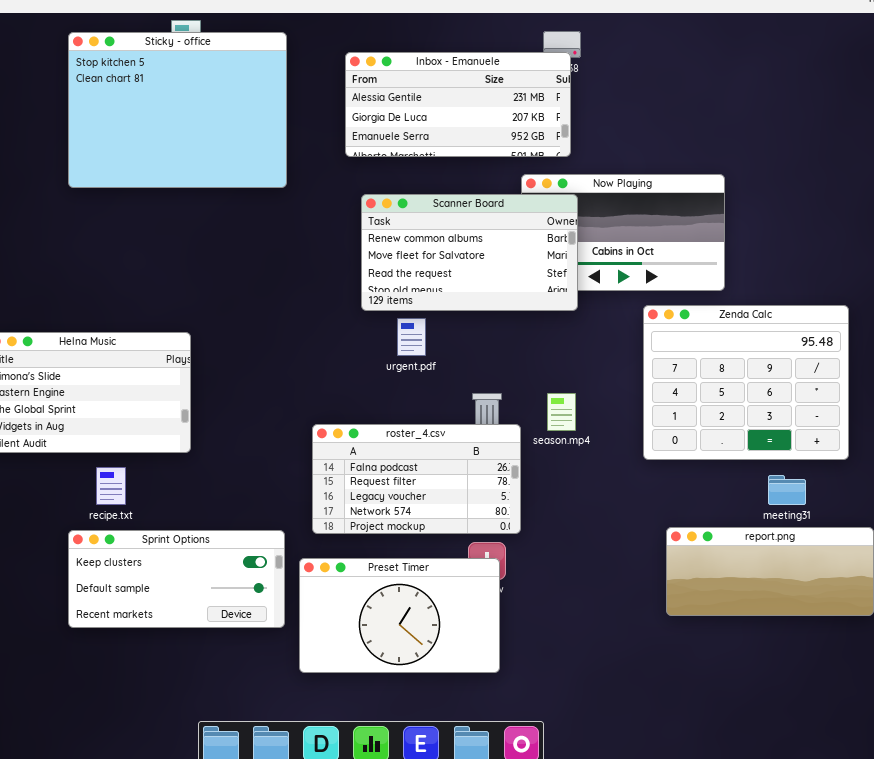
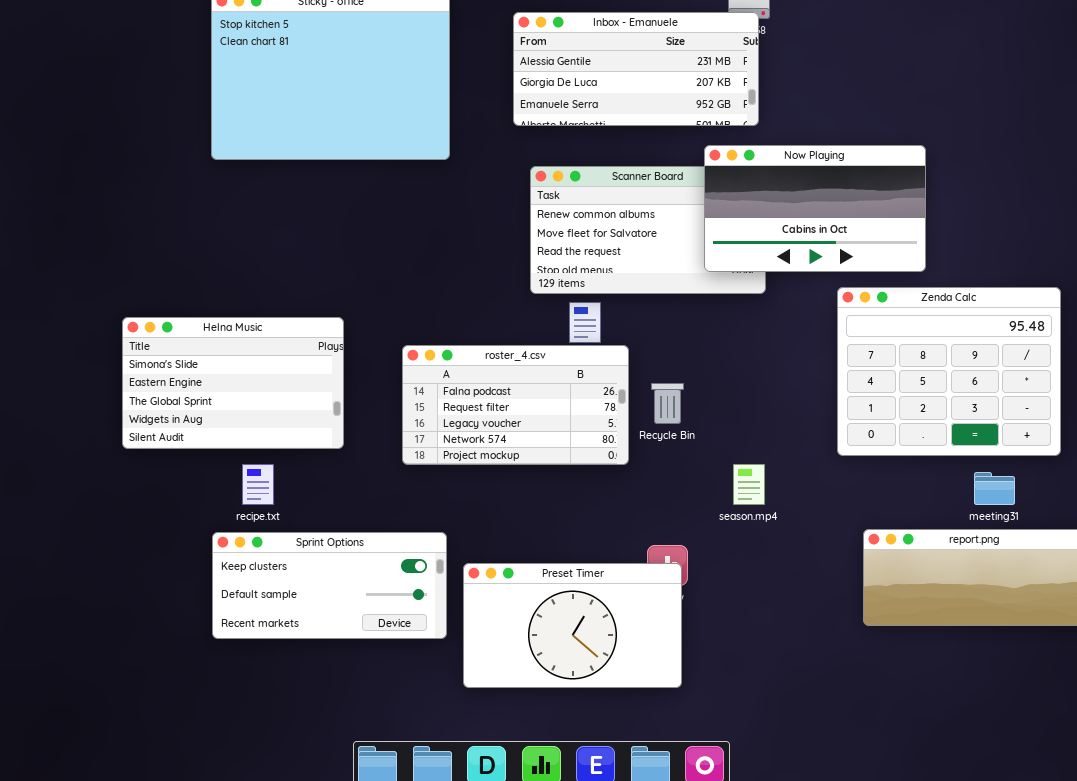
Now Playing: [521,174,725,291] -> [704,145,926,272], raised
season.mp4: [547,393,576,431] -> [733,464,765,505], moved
roster_4.csv: [312,424,521,534] -> [402,345,629,465], moved

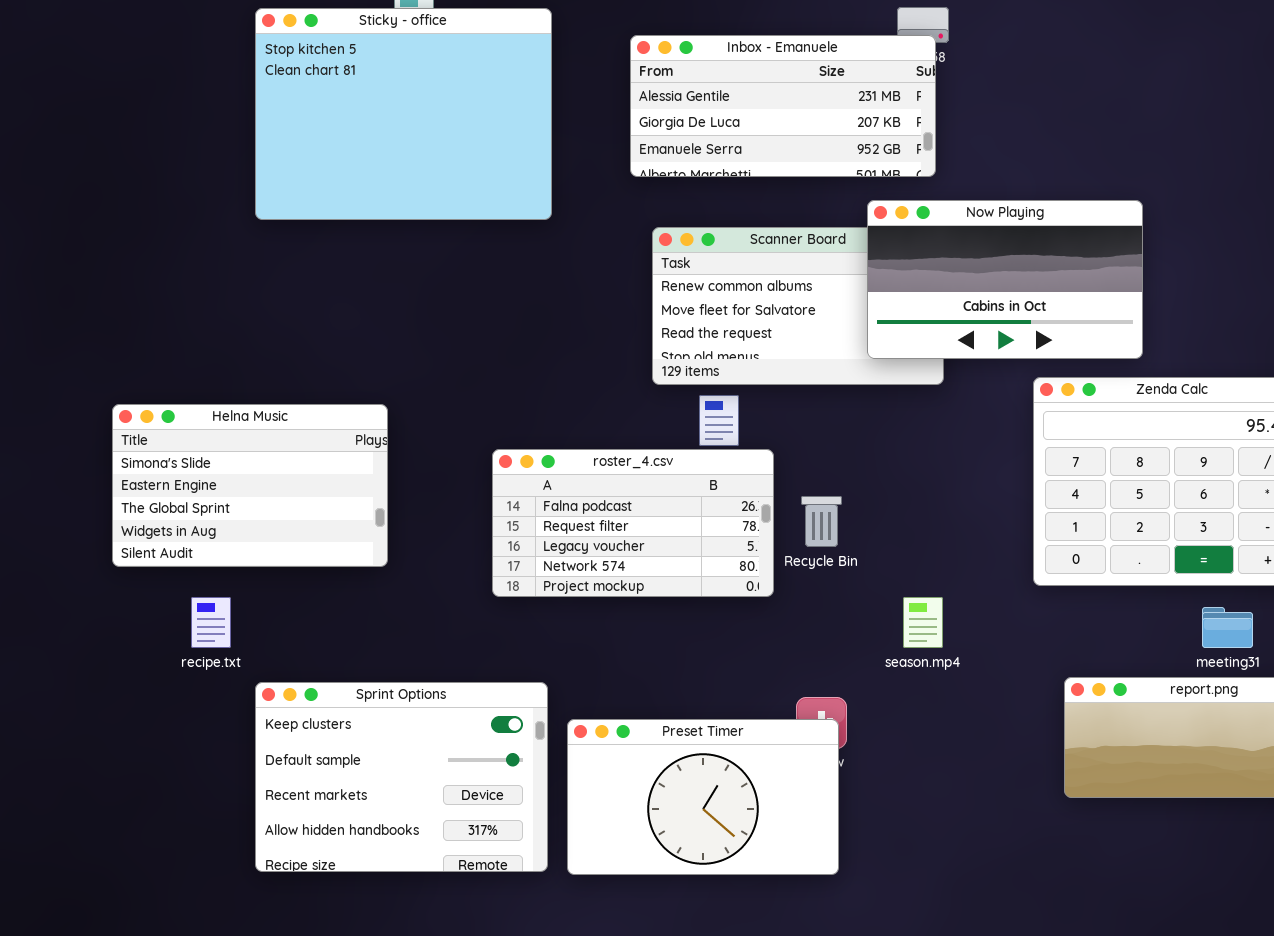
Helna Music: [122,317,344,449] -> [112,404,388,567], moved
recipe.txt: [242,464,274,505] -> [191,597,231,648], moved
Sprint Options: [212,532,447,639] -> [255,682,548,872], resized

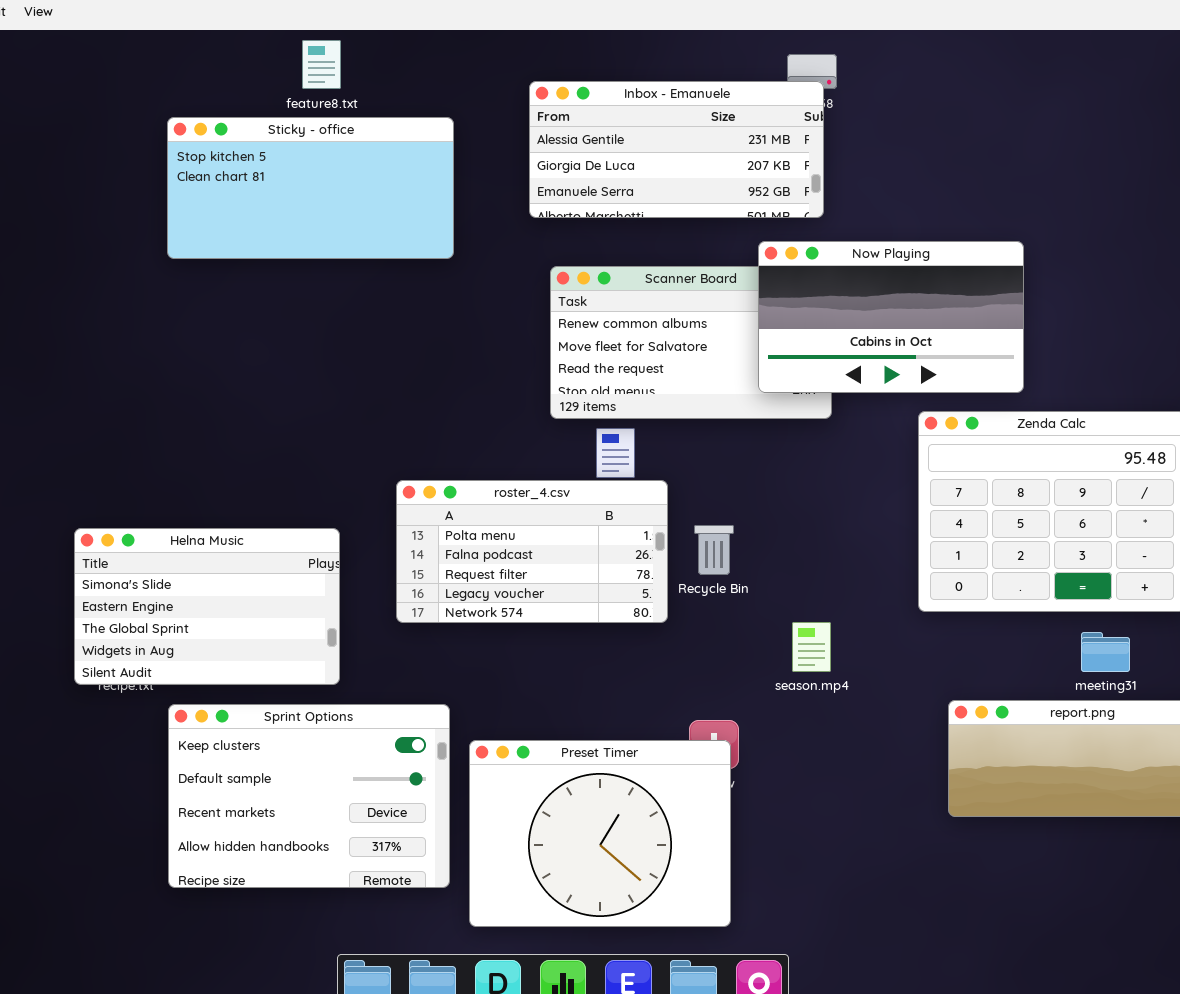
Sticky - office: [255,8,552,220] -> [167,117,454,259], resized
Helna Music: [112,404,388,567] -> [74,528,340,685], moved
roster_4.csv: [492,449,774,597] -> [396,480,668,623], scrolled up 1 row
Preset Timer: [567,719,839,875] -> [469,740,731,927], resized

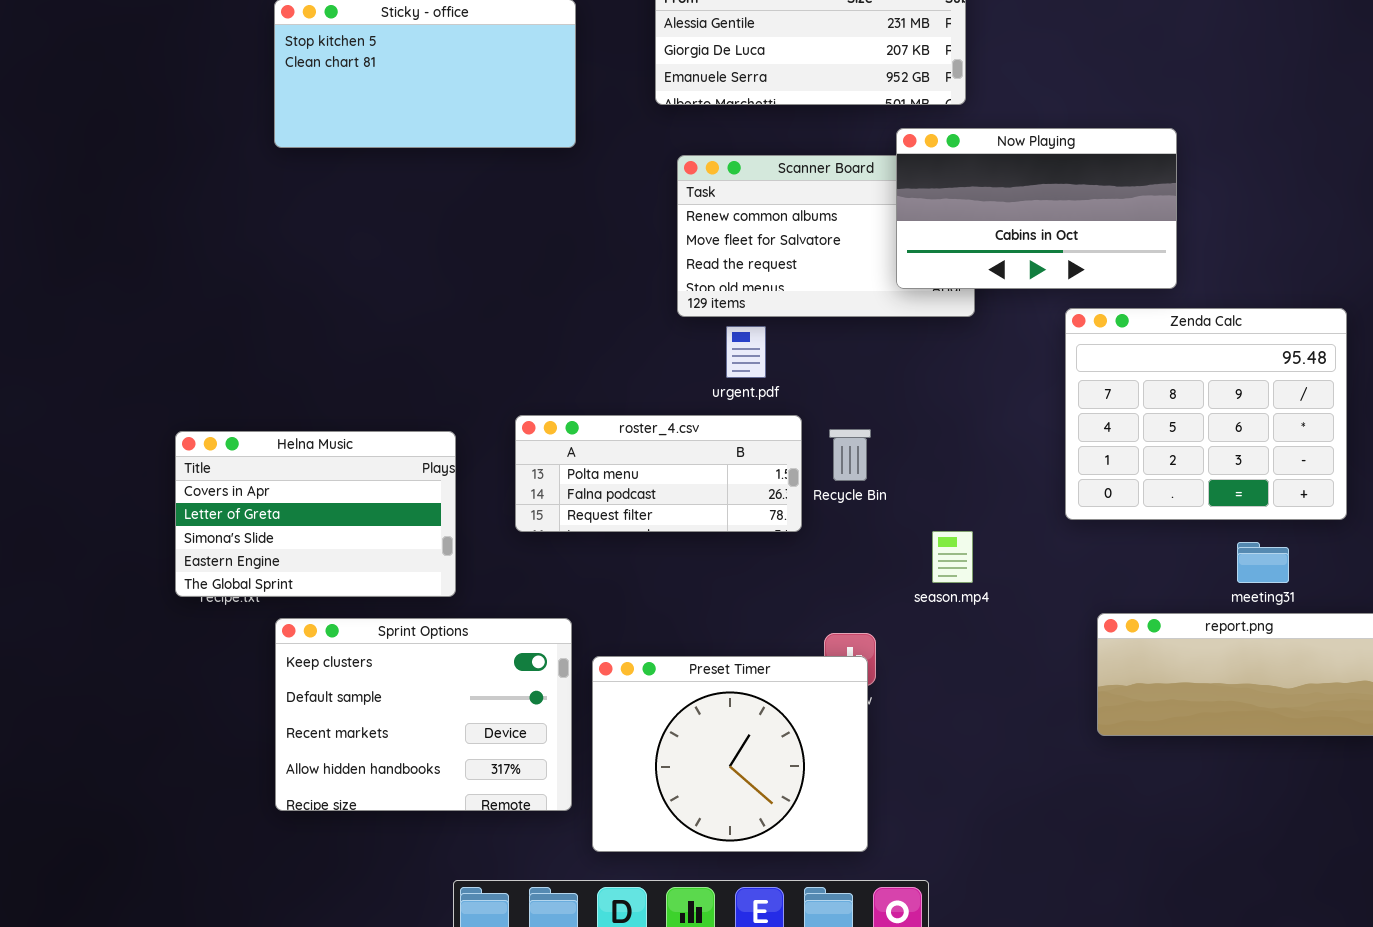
roster_4.csv: [396,480,668,623] -> [515,415,802,532], resized
Helna Music: [74,528,340,685] -> [175,431,456,597], scrolled up 2 rows

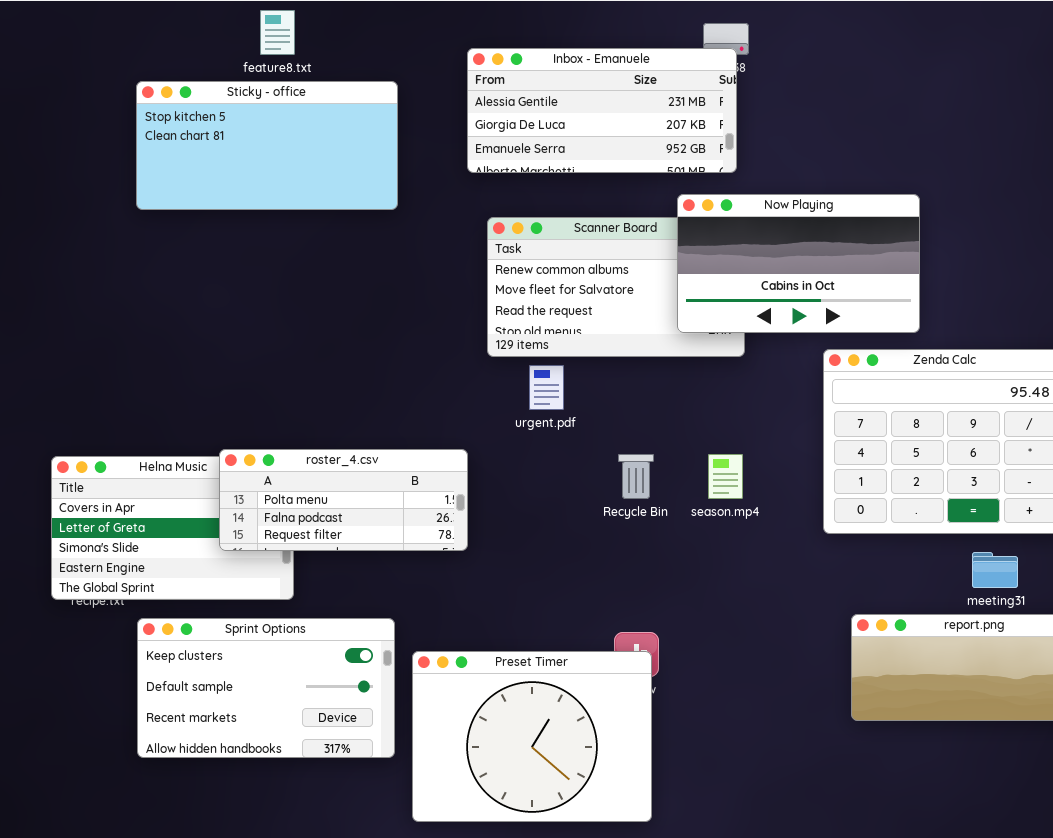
roster_4.csv: [515,415,802,532] -> [219,449,468,551], moved
season.mp4: [932,531,973,583] -> [708,454,743,499], moved
Sprint Options: [275,618,572,811] -> [137,618,395,758], resized

